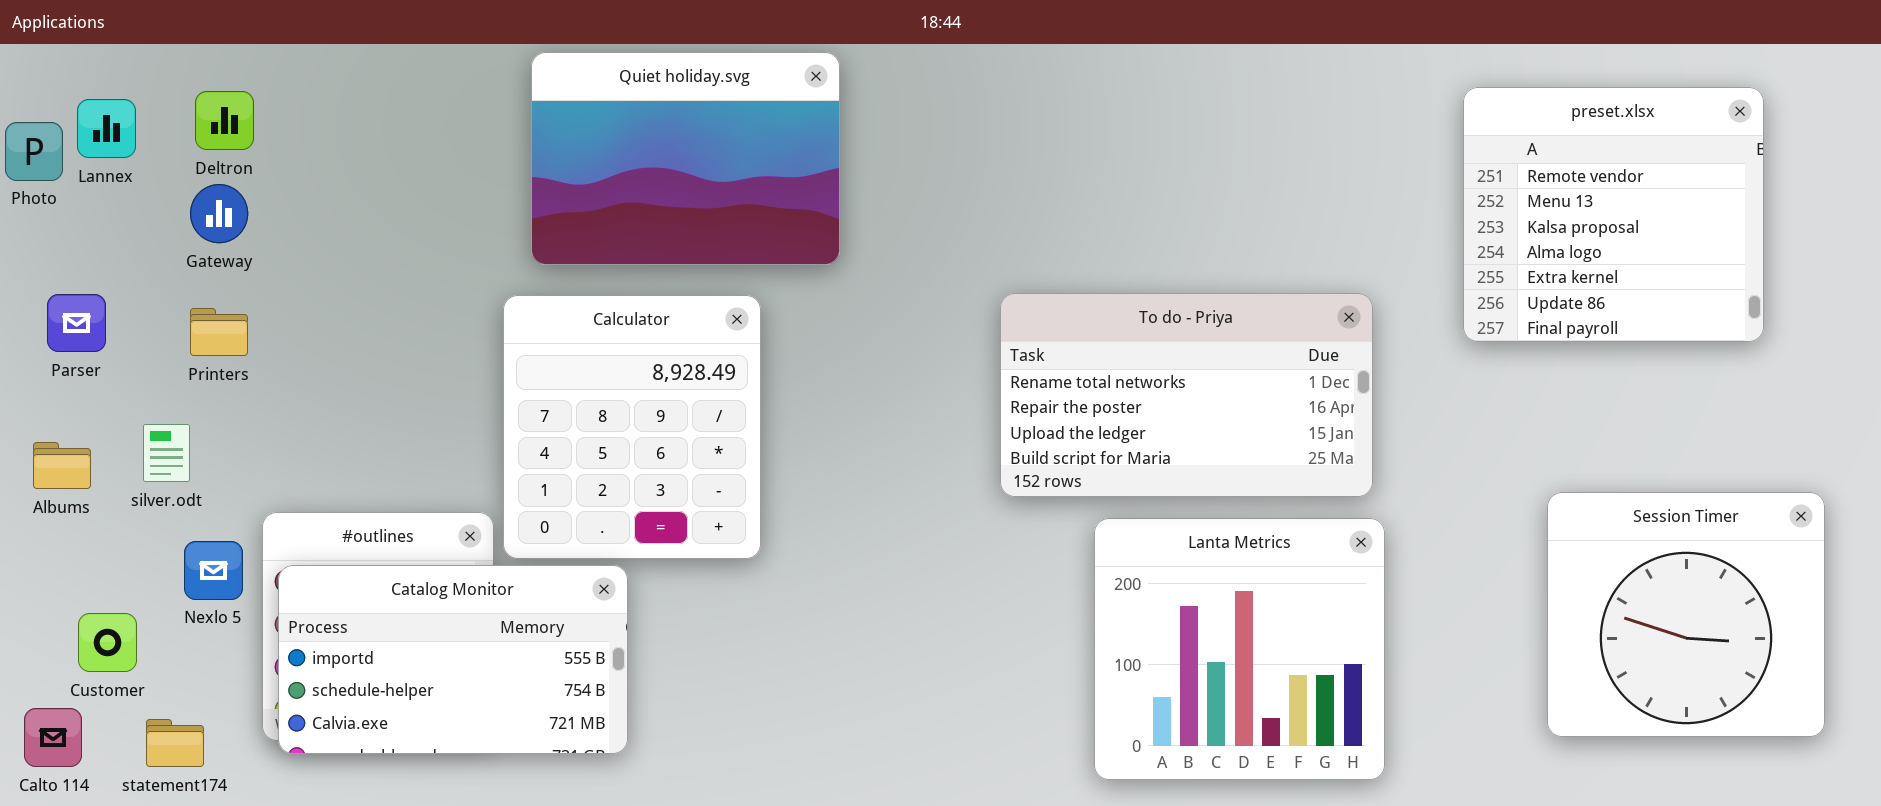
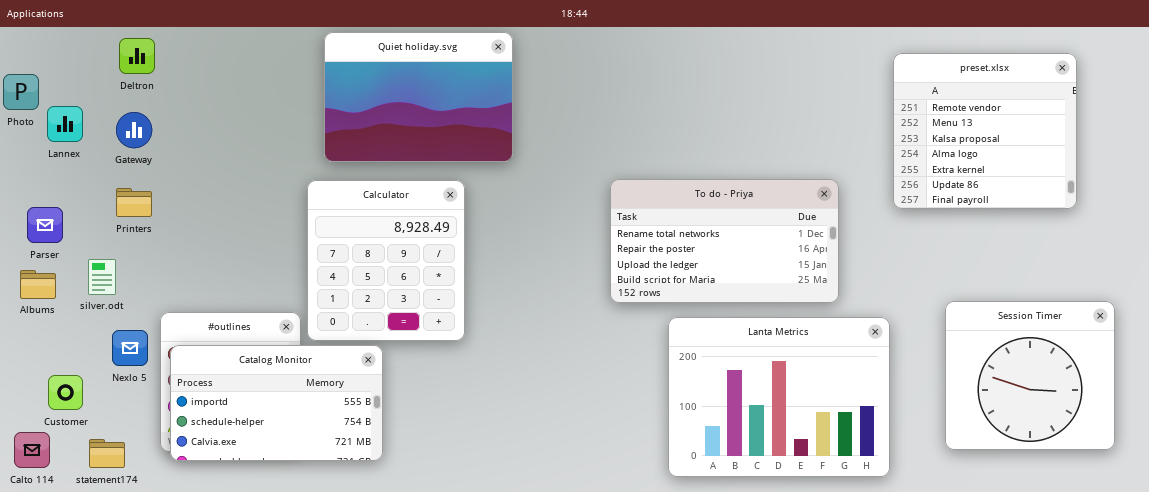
Deltron: [195,91,254,150] -> [119,38,155,74], moved
Lannex: [77,99,136,158] -> [47,106,83,142], moved
Parser: [47,294,106,352] -> [27,207,63,243], moved
Lanta Metrics: [1094,518,1385,780] -> [668,317,890,477], resized

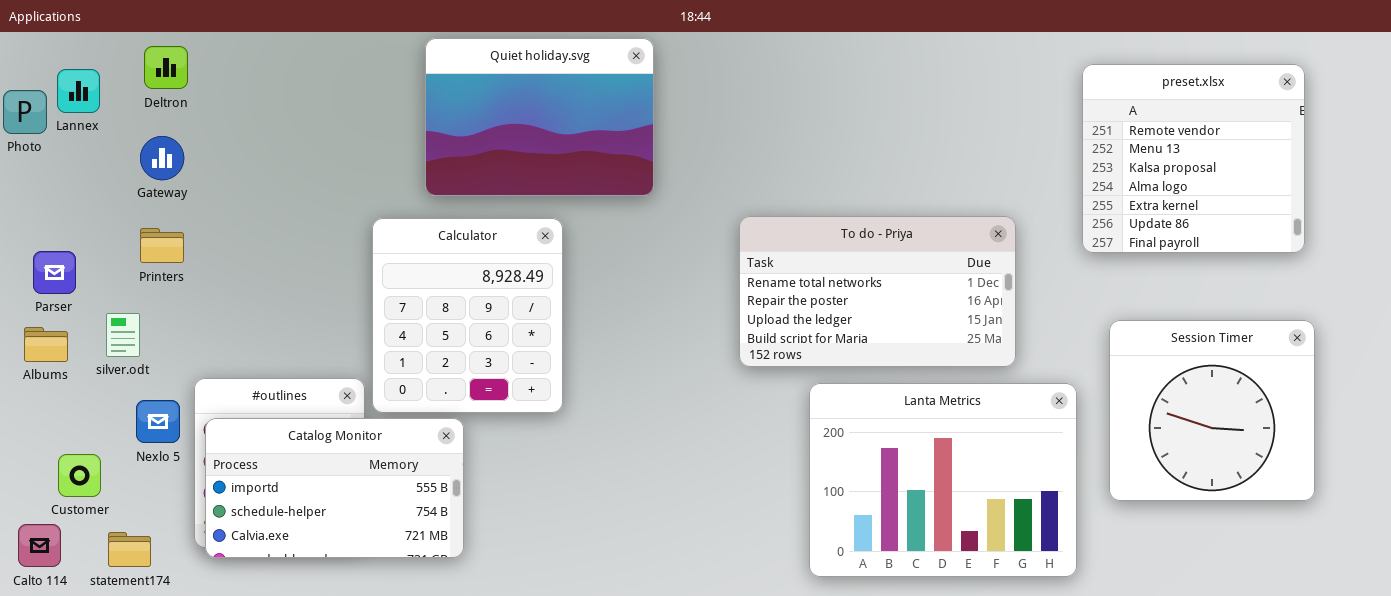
Quiet holiday.svg: [324,32,513,162] -> [425,38,654,196], moved
Lannex: [47,106,83,142] -> [57,69,100,113], moved
Session Timer: [945,301,1115,450] -> [1109,320,1315,501], moved

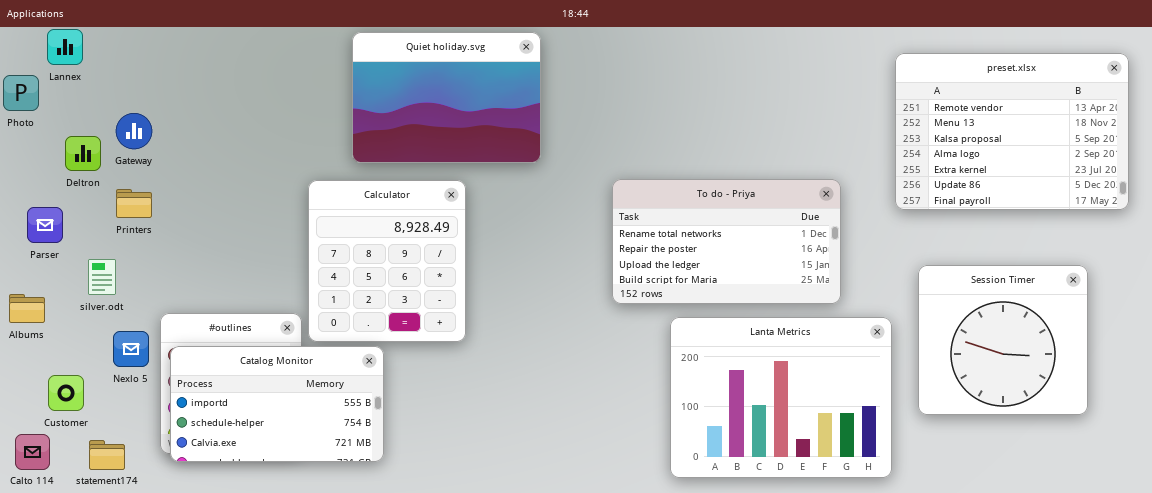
Deltron: [144,46,188,89] -> [65,136,101,171], moved
preset.xlsx: [1082,64,1305,253] -> [895,53,1129,210], resized
Lannex: [57,69,100,113] -> [47,29,83,65], moved
Albums: [24,327,68,362] -> [9,294,45,323], moved

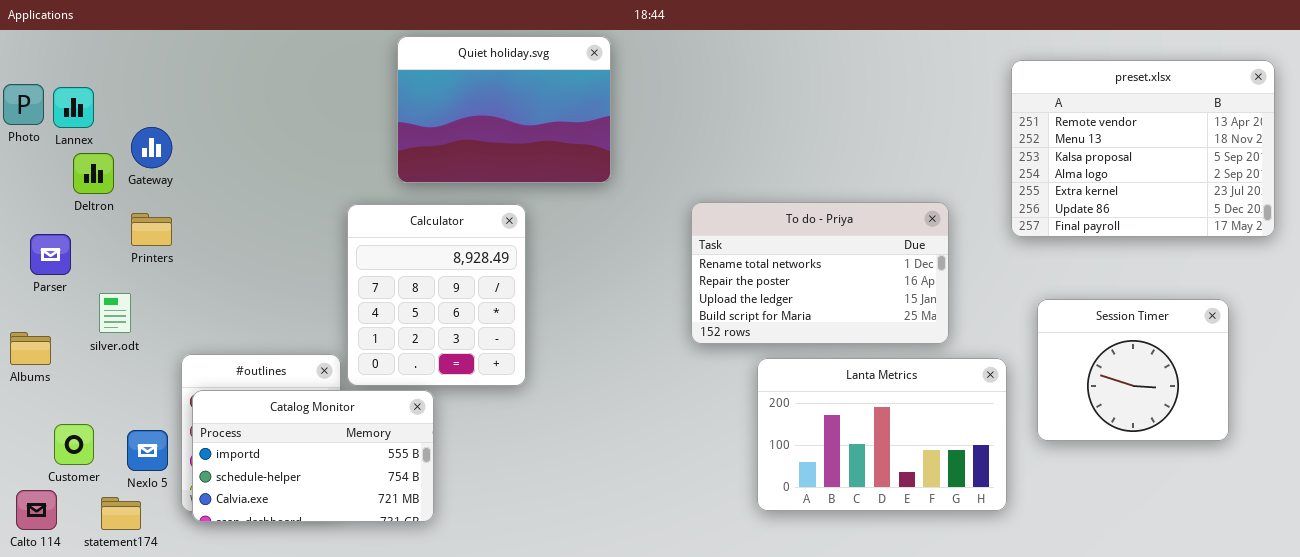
Lannex: [47,29,83,65] -> [53,87,94,128], moved
Session Timer: [918,265,1088,415] -> [1037,299,1229,441], resized
Lanta Metrics: [670,317,892,478] -> [757,358,1007,511], resized
Nexlo 5: [113,331,149,367] -> [127,430,168,471], moved

